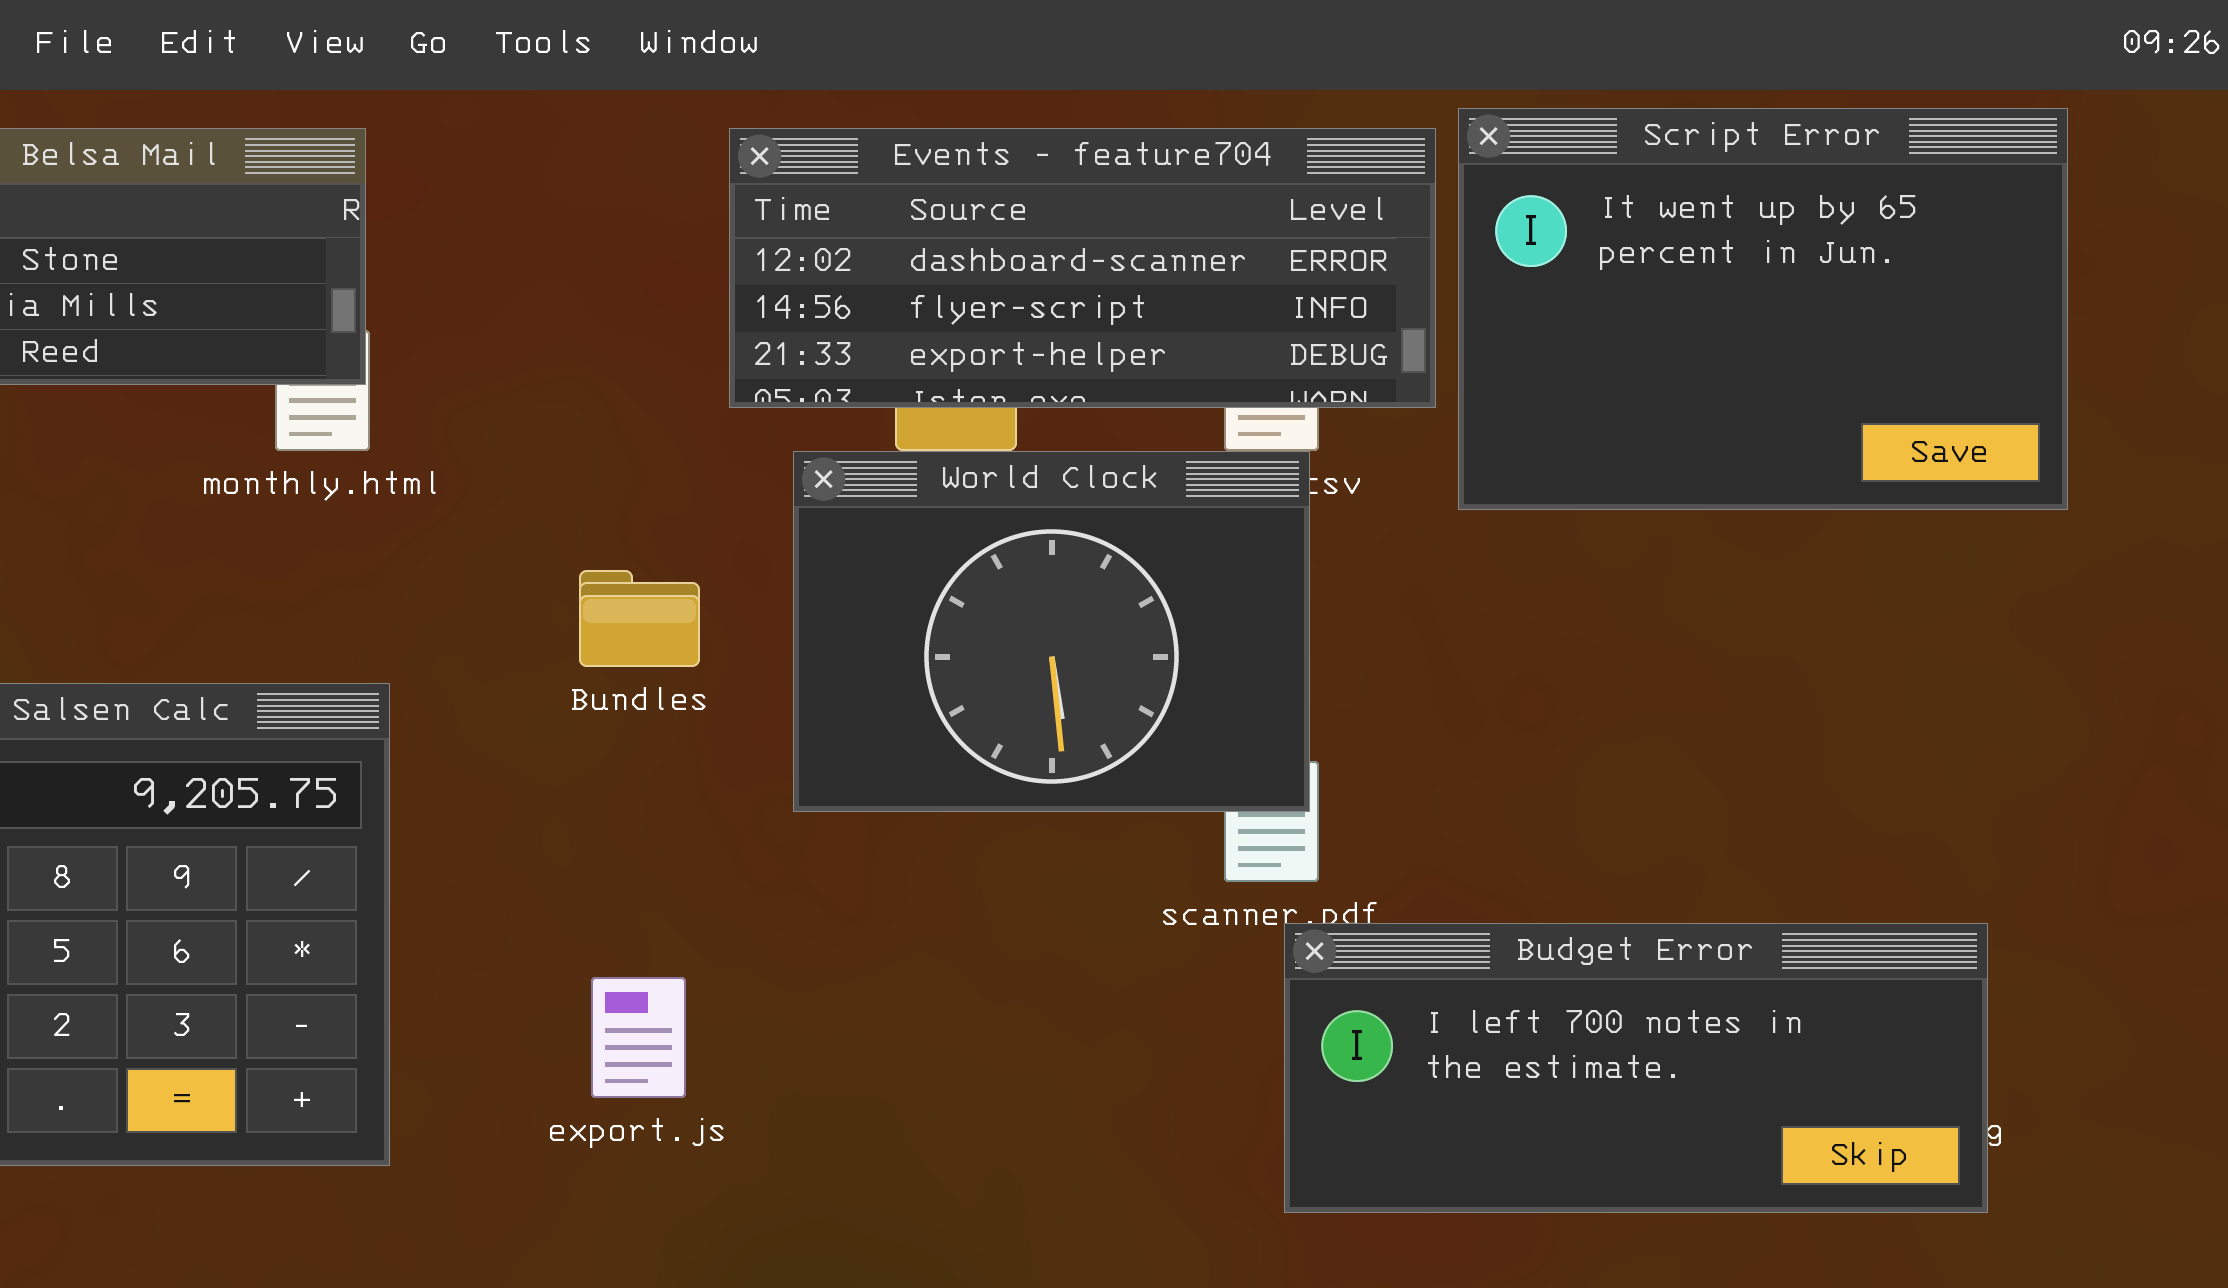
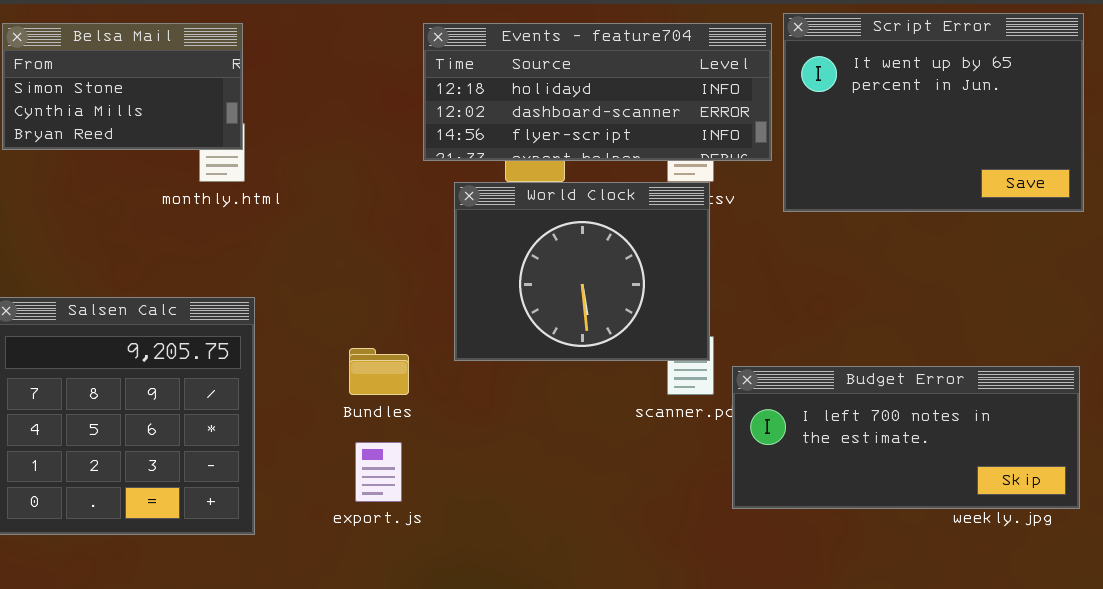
Events - feature704: [729,128,1436,408] -> [423,23,772,161], scrolled up 1 row
Bundles: [579,570,700,667] -> [349,348,409,395], moved
Budget Error: [1284,923,1988,1213] -> [732,366,1080,509], moved

